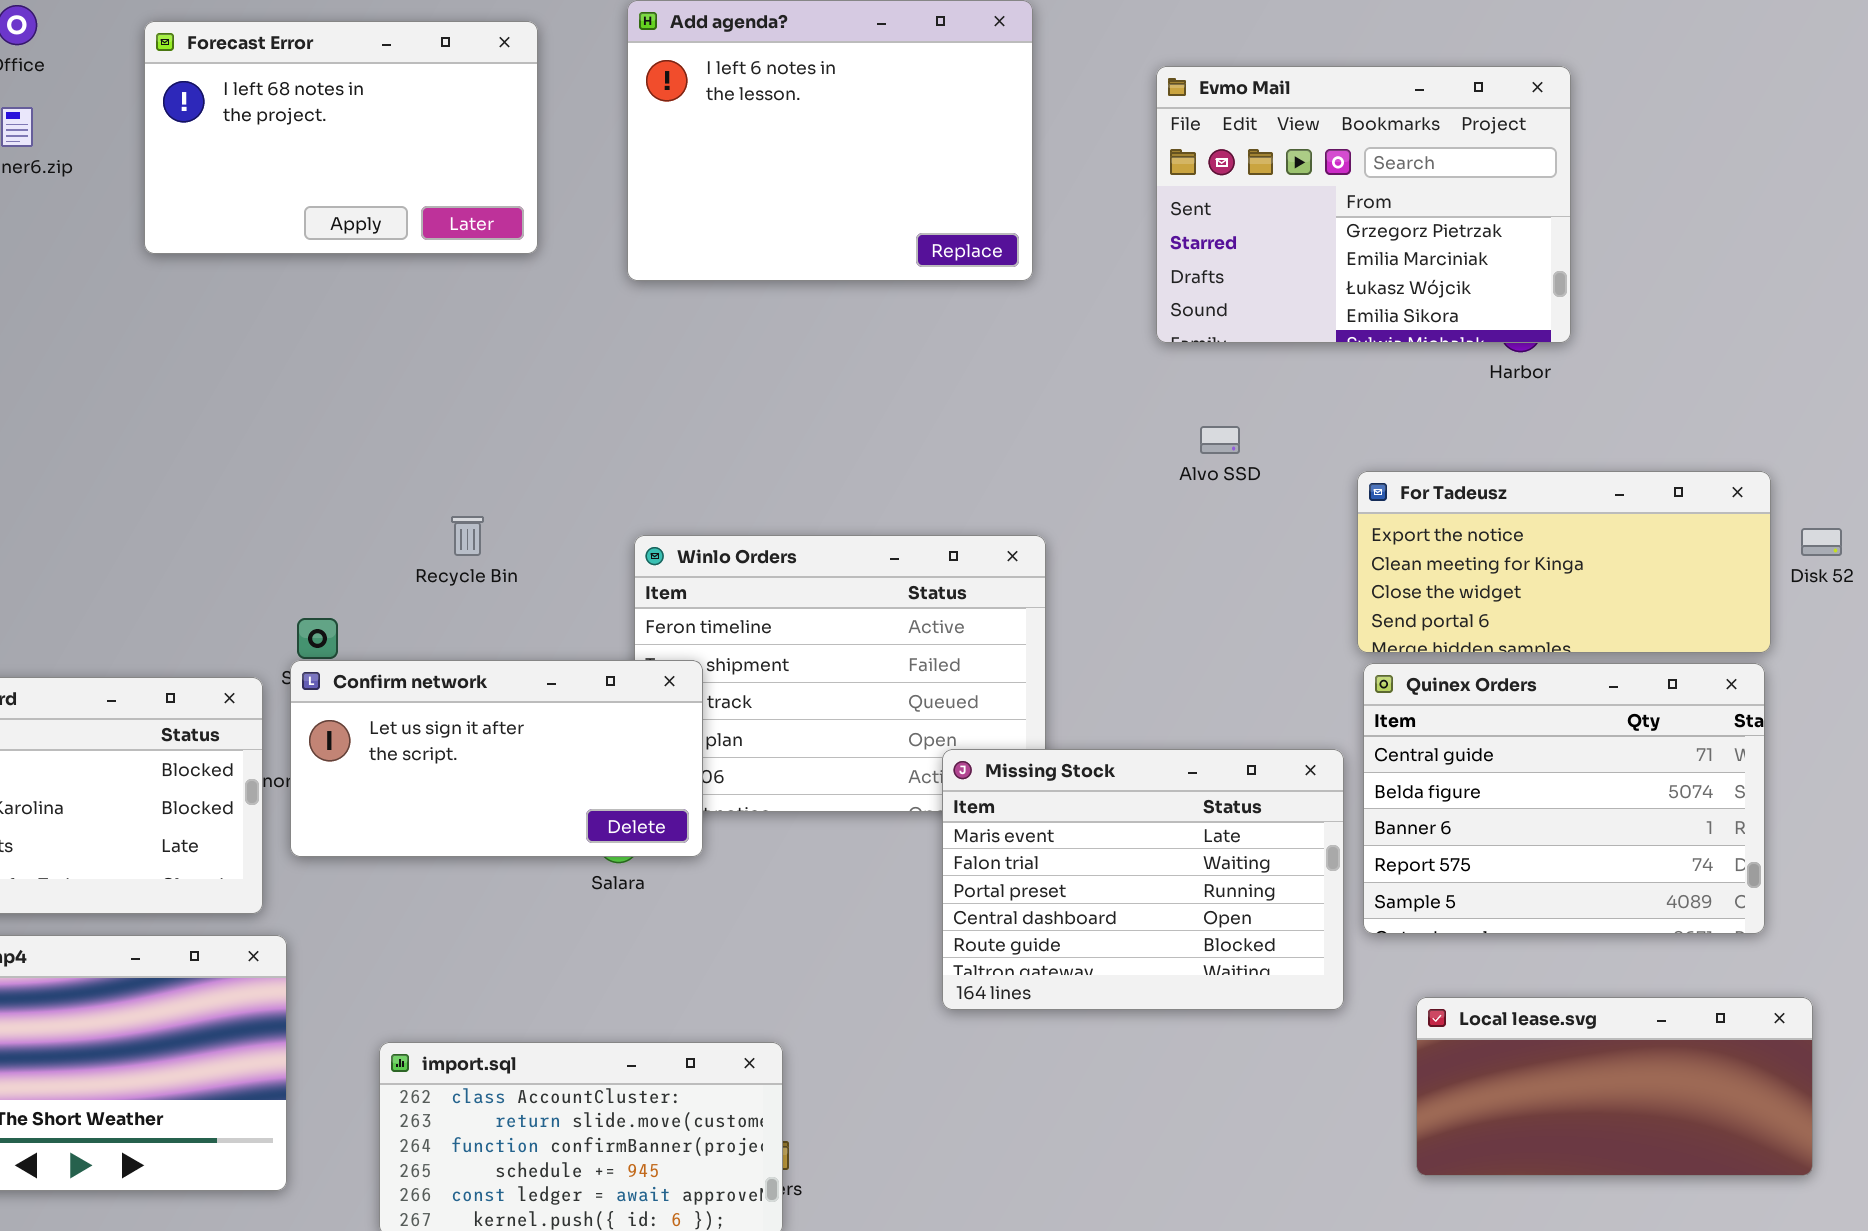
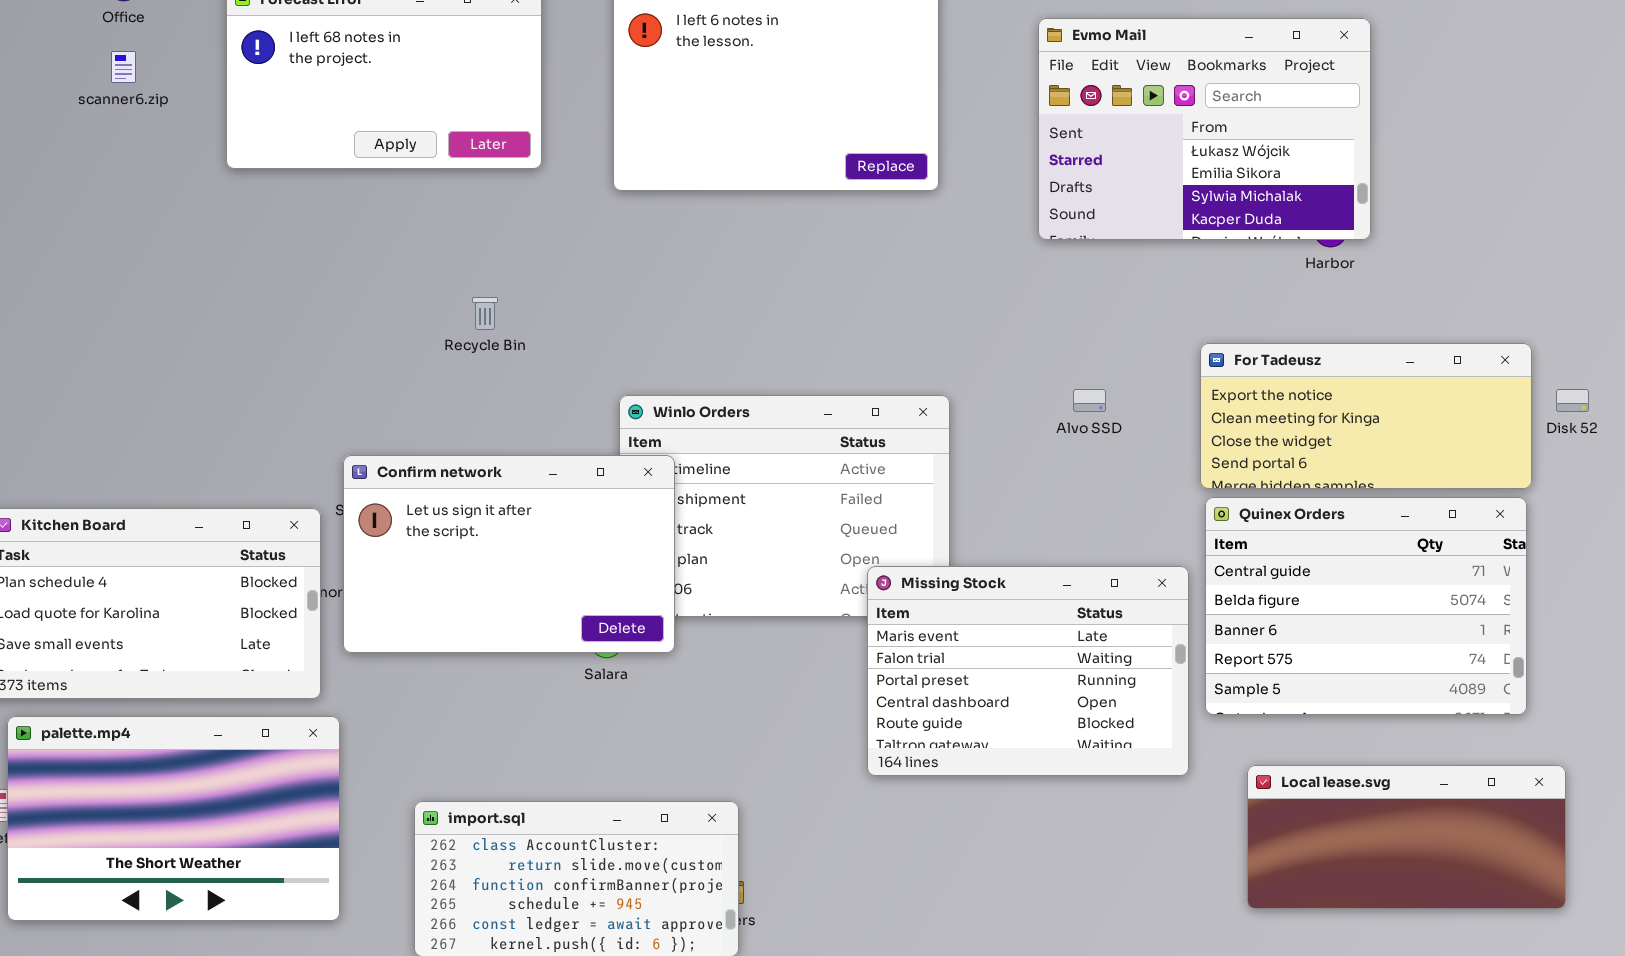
Evmo Mail: [1156,66,1571,343] -> [1038,18,1371,240], scrolled down 2 rows
Alvo SSD: [1200,426,1240,454] -> [1073,389,1106,412], moved
Recycle Bin: [451,516,484,556] -> [472,297,498,330], moved
Confirm network: [290,660,703,857] -> [343,455,675,653], resized

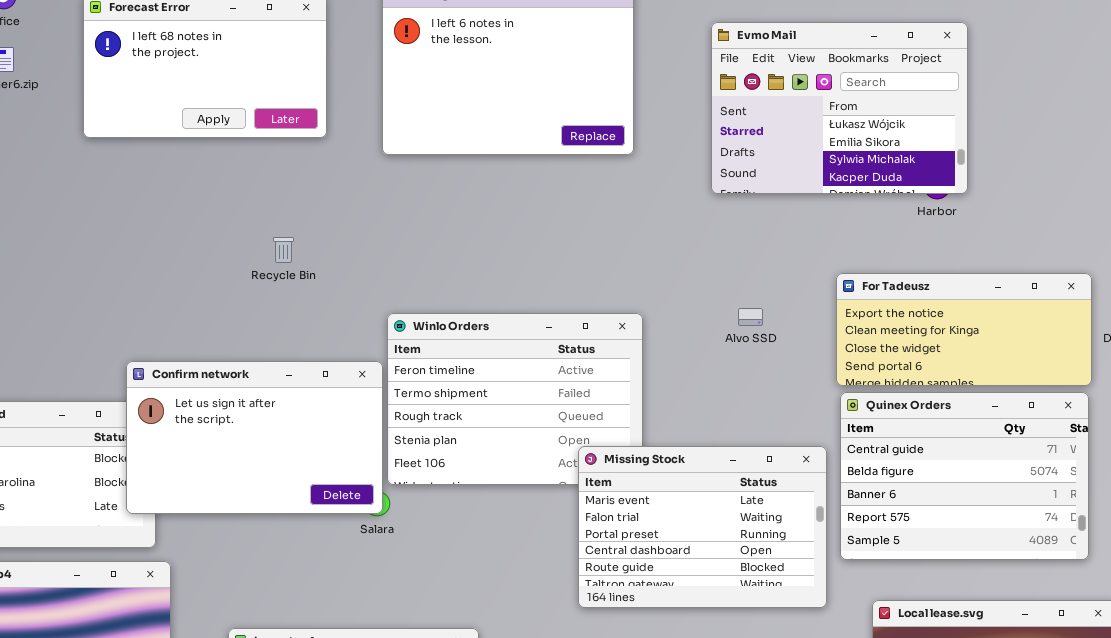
Confirm network: [343,455,675,653] -> [126,361,383,514], moved

